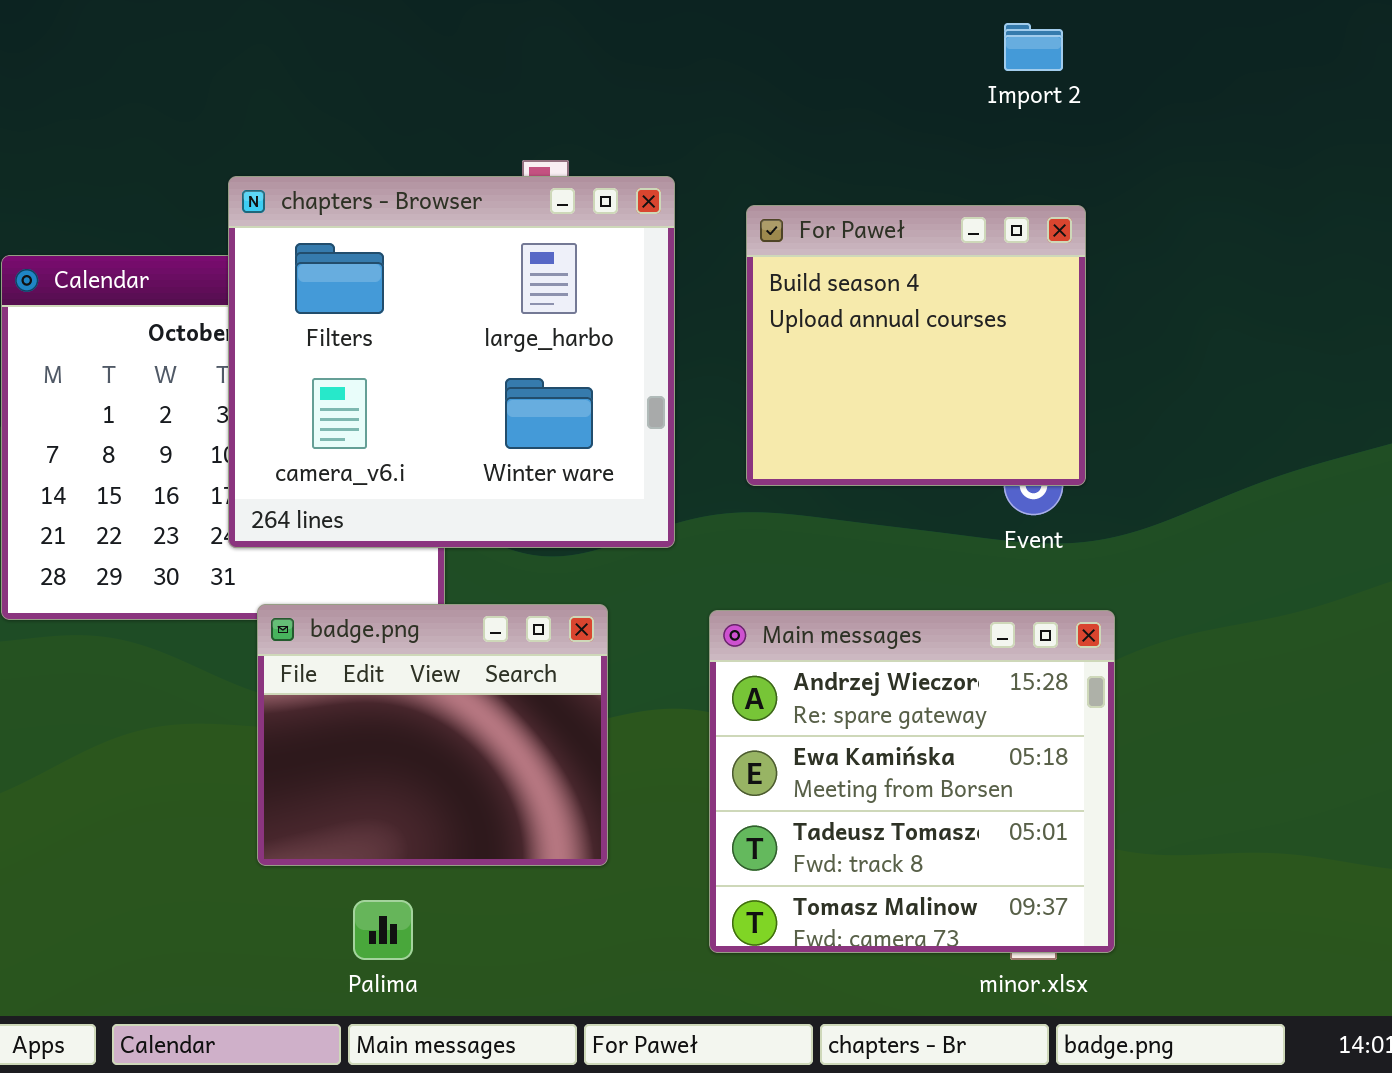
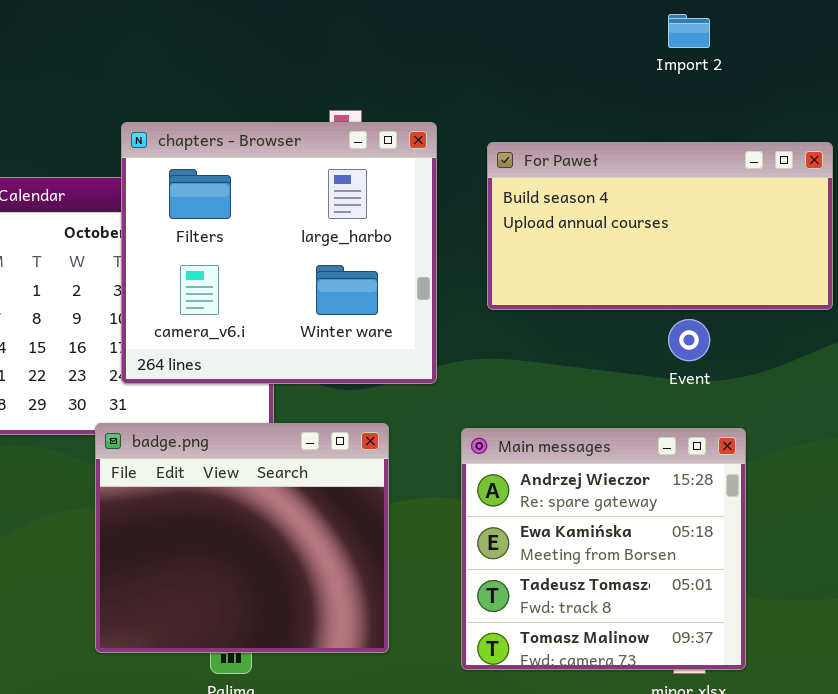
For Paweł: [746,205,1086,486] -> [487,142,833,310], resized
badge.png: [257,604,608,866] -> [95,423,389,653], resized

